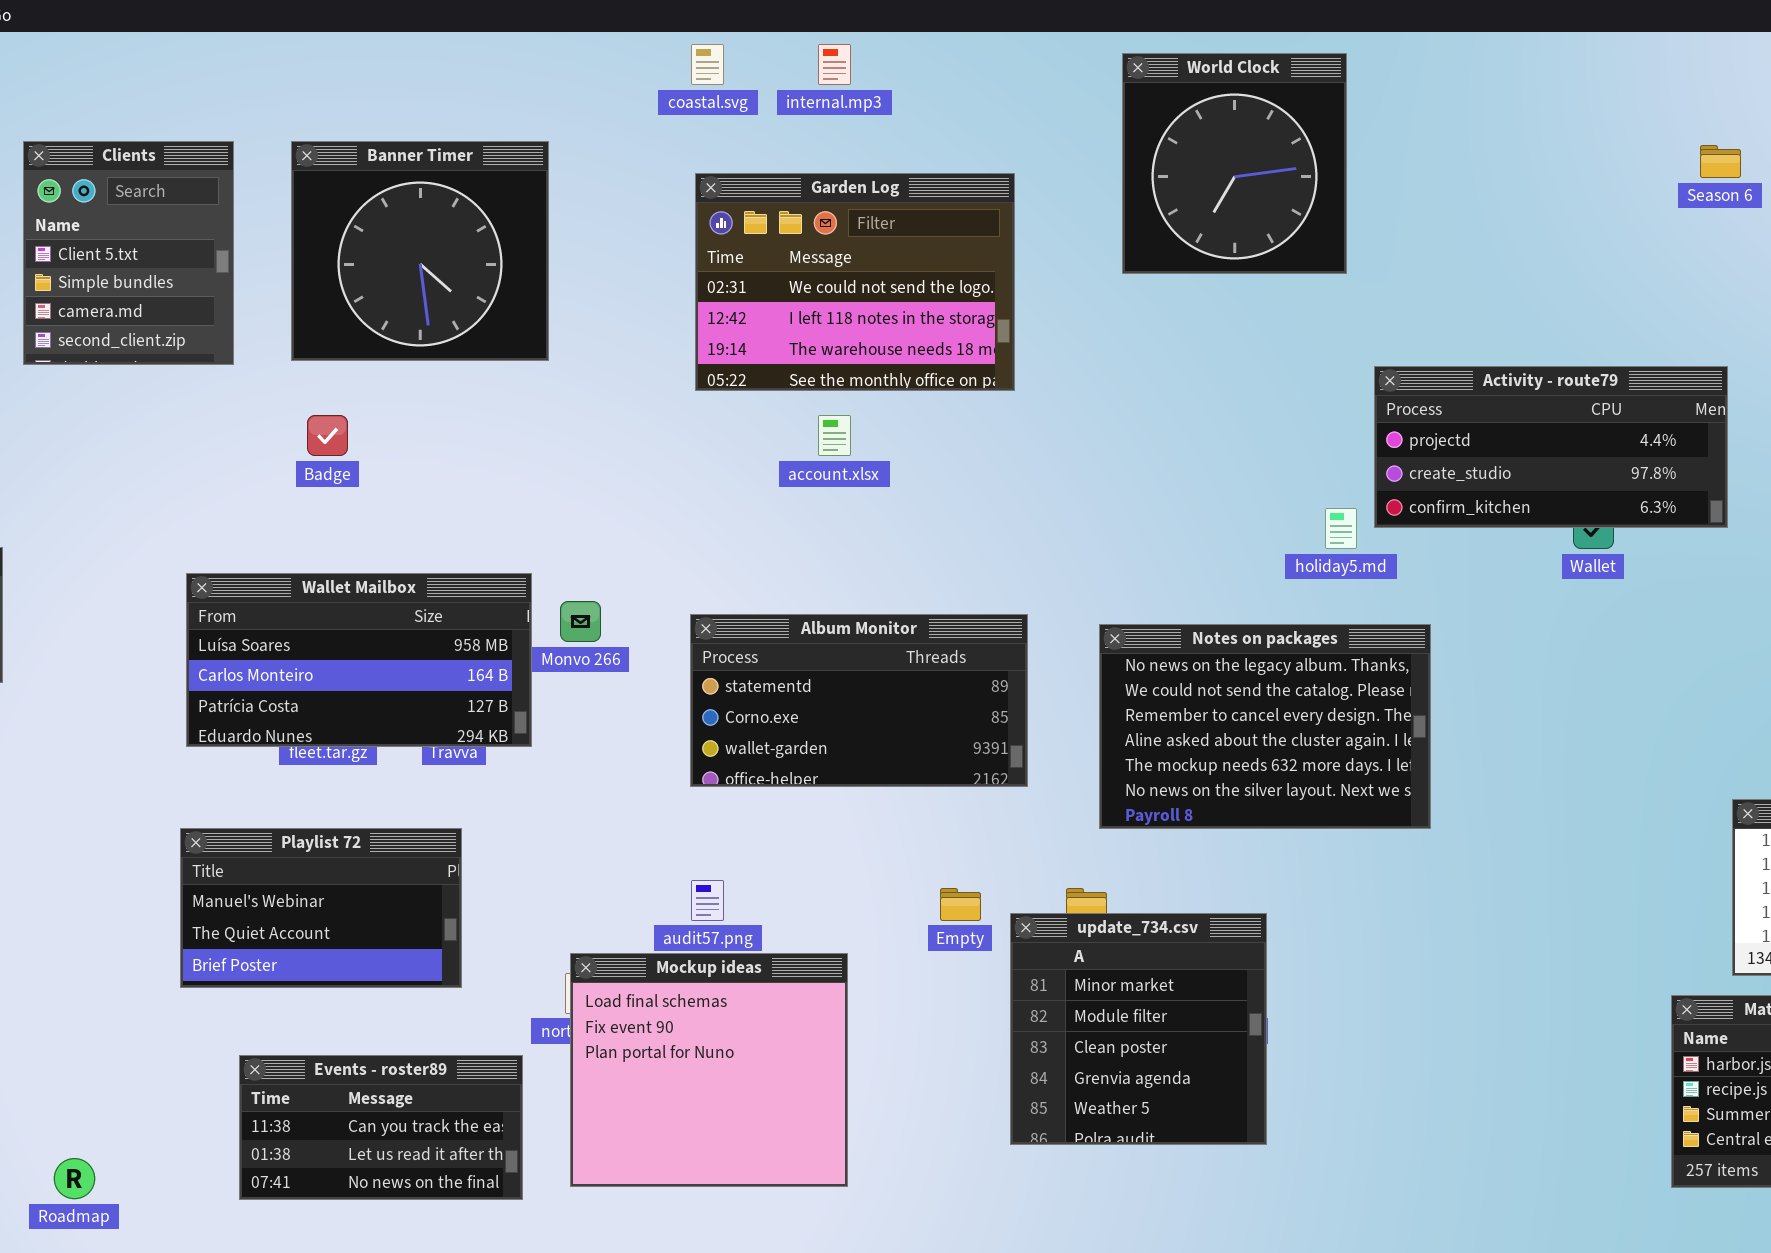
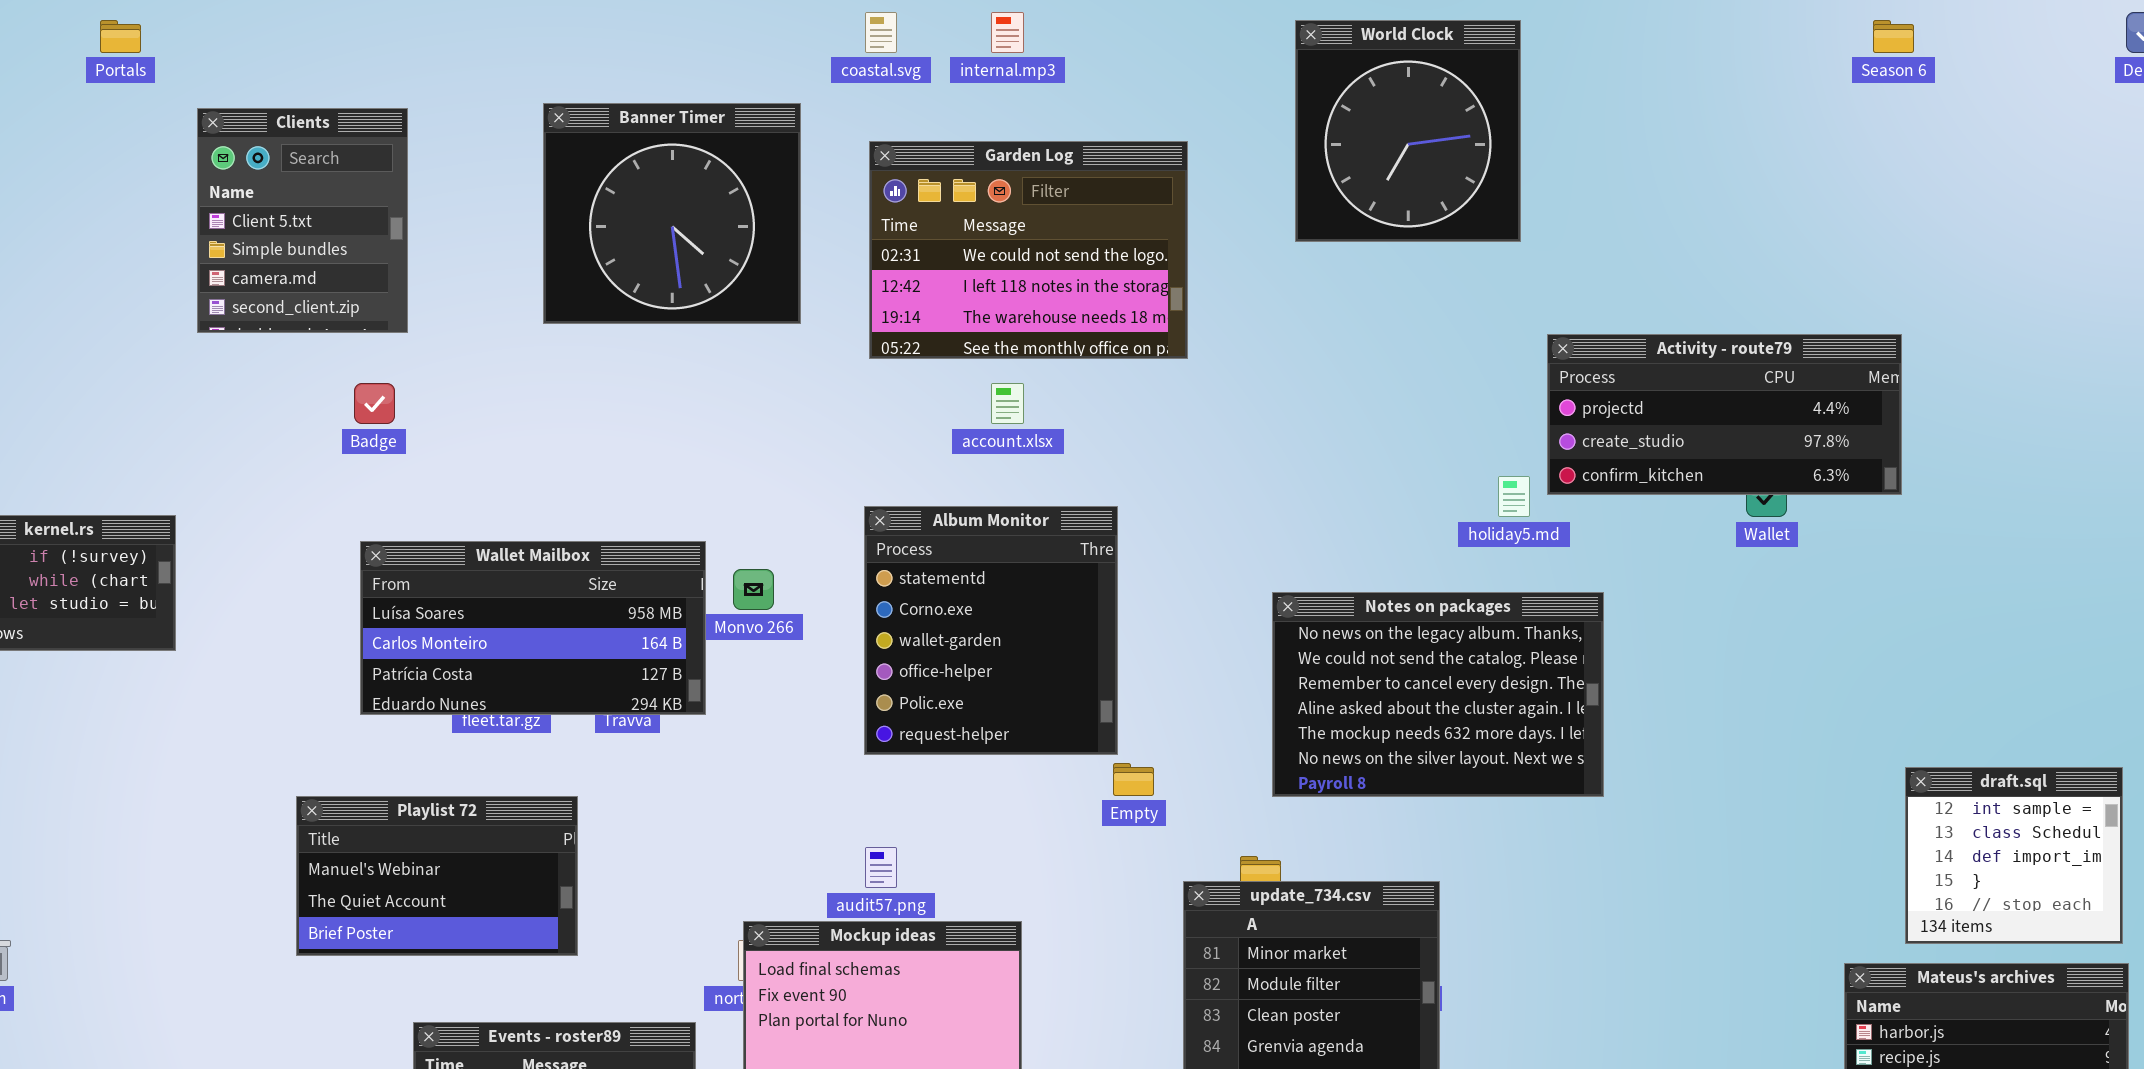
Banner Timer: [291,141,549,361] -> [543,103,801,324], moved
Season 6: [1700,145,1741,178] -> [1873,20,1914,53], moved
Badge: [307,415,348,456] -> [354,383,395,424], moved
Album Monitor: [690,614,1028,787] -> [864,506,1118,755], resized
Playlist 72: [180,828,462,988] -> [296,796,578,956], moved
Empty: [940,888,981,921] -> [1113,763,1154,796], moved

